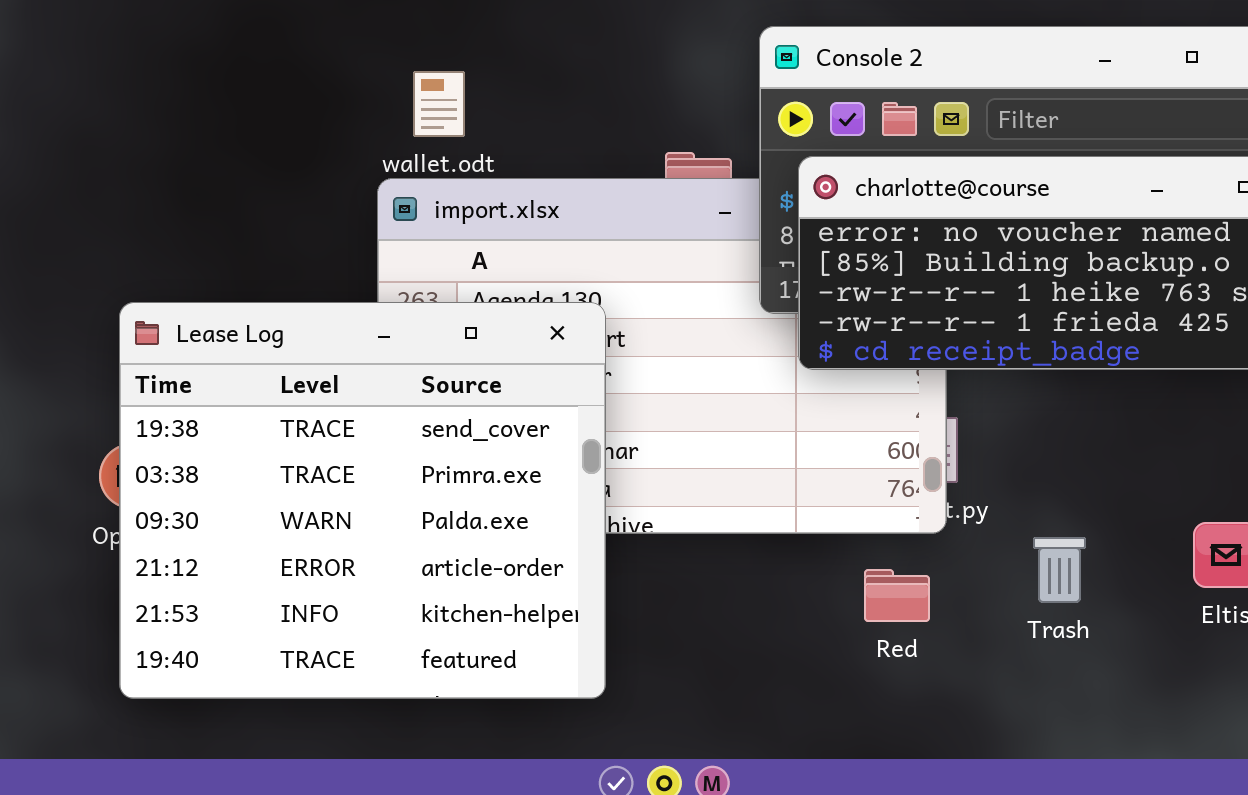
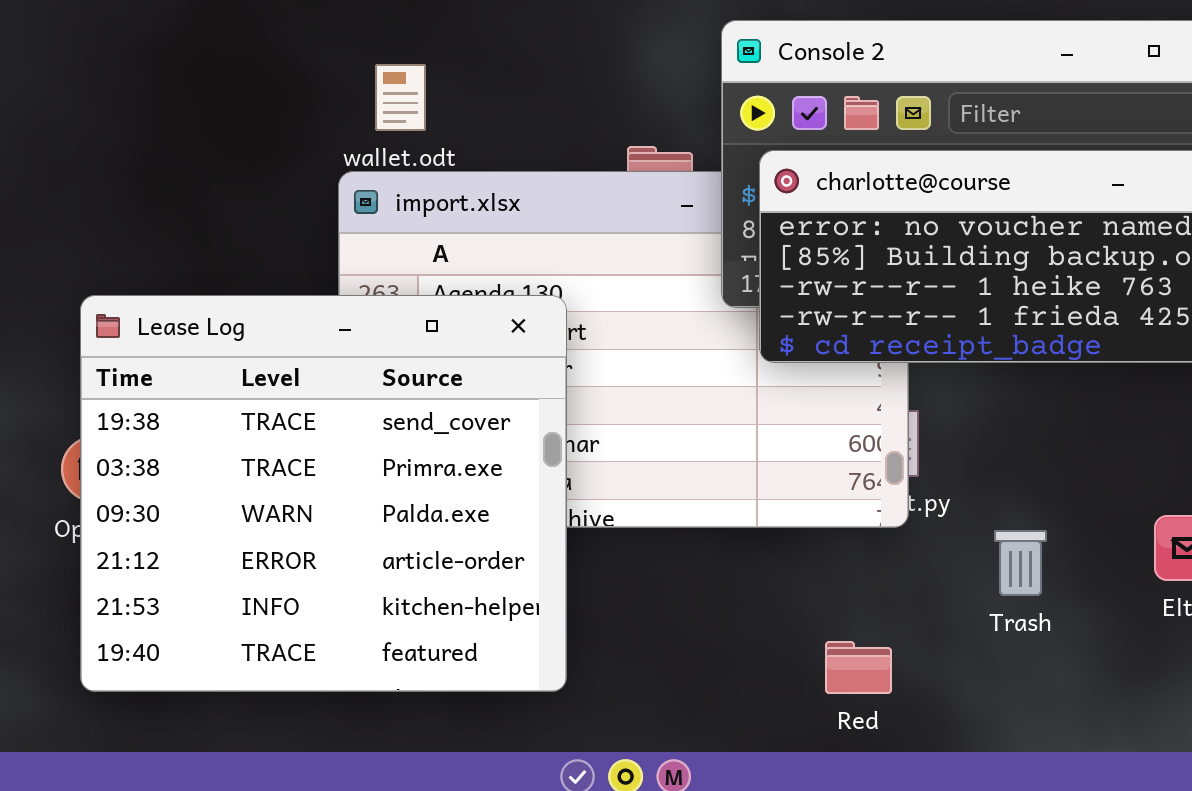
Red: [864,569,930,622] -> [825,641,892,694], moved

